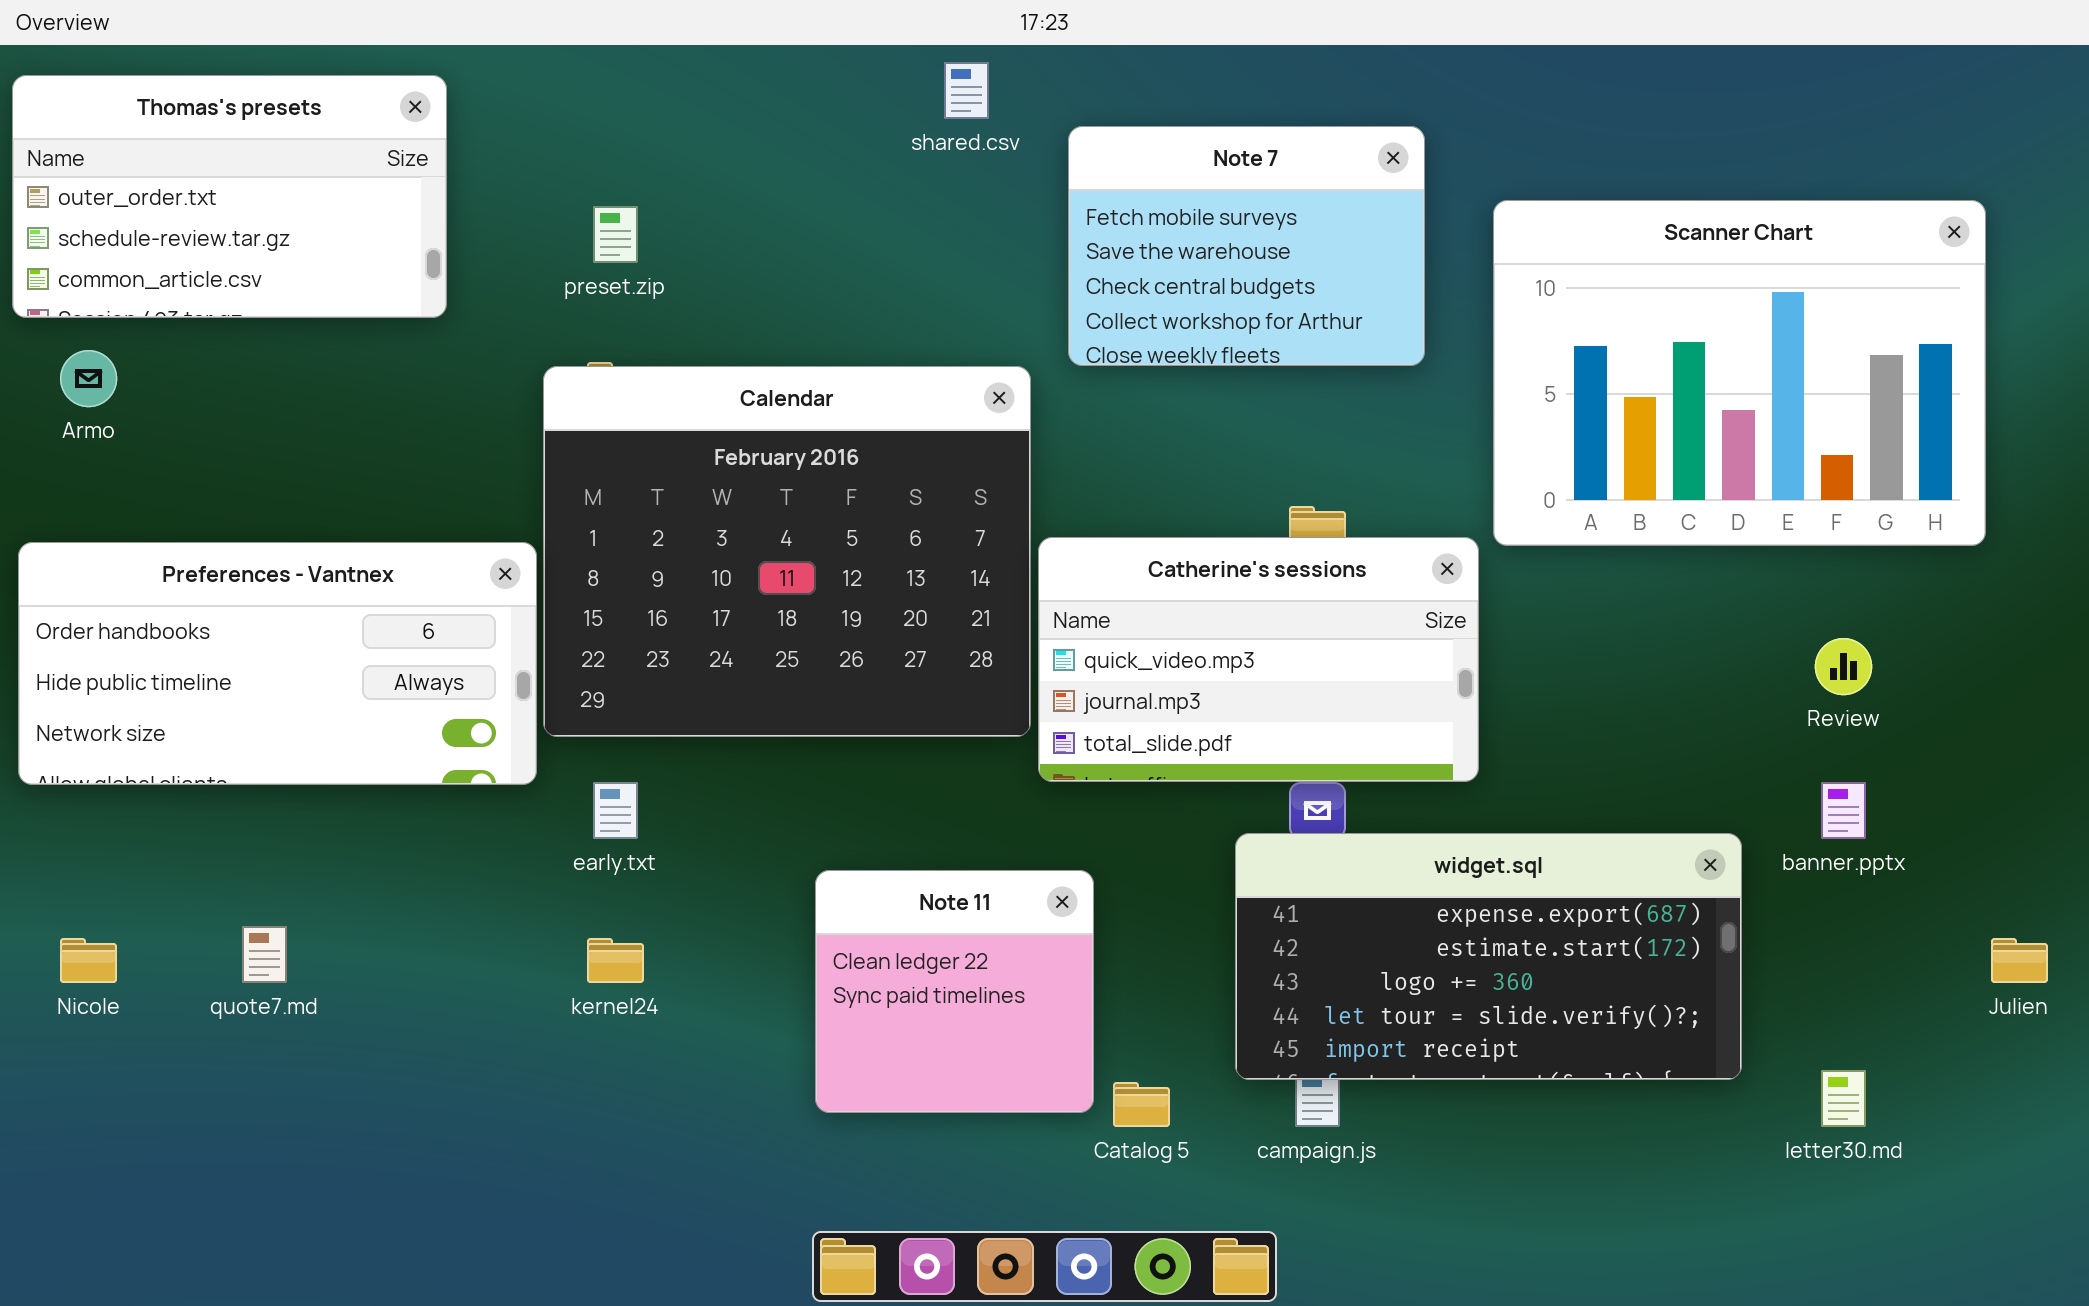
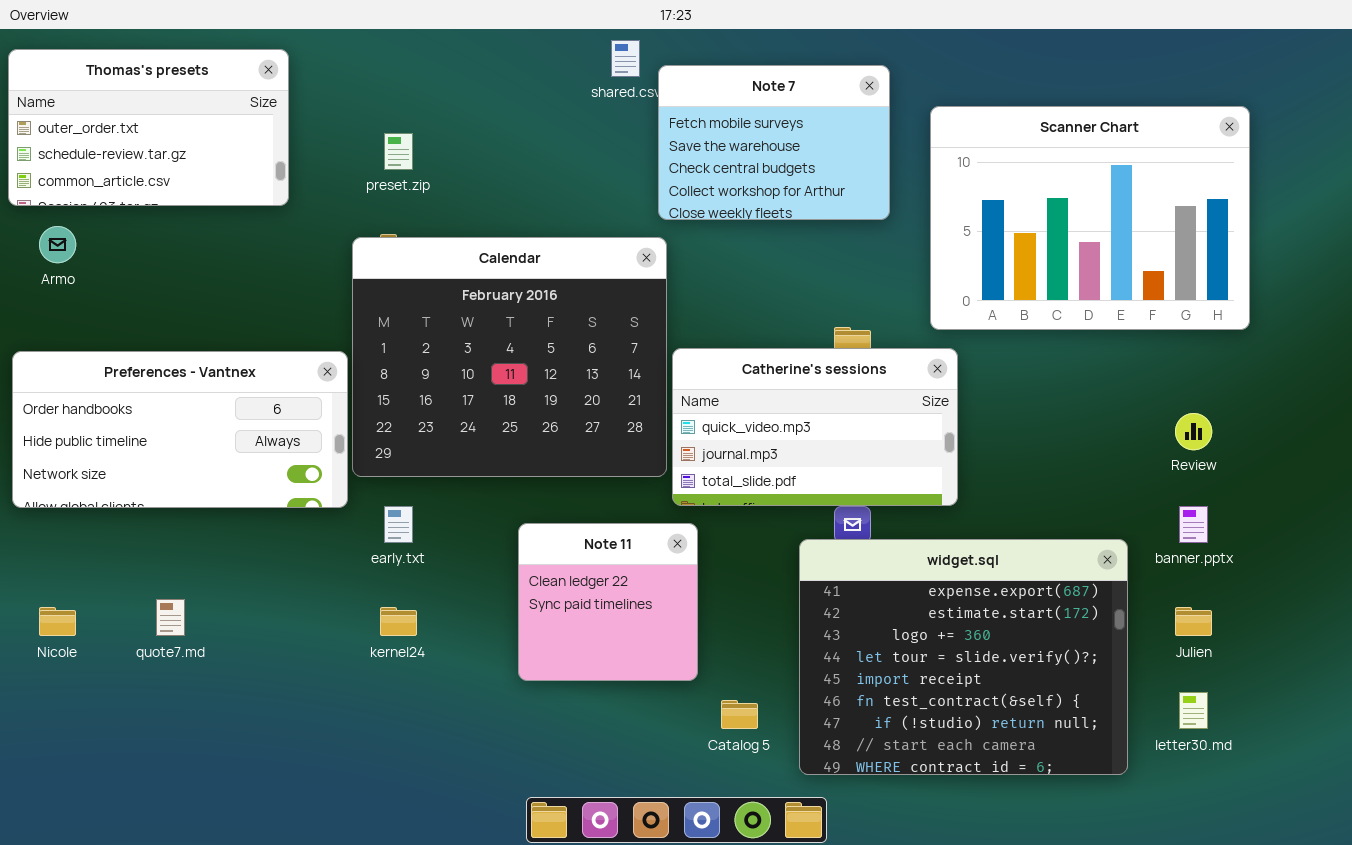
Note 7: [1068,126,1425,366] -> [658,65,890,220], moved
Scanner Chart: [1493,200,1986,546] -> [930,106,1250,330], moved
widget.sql: [1235,833,1742,1080] -> [799,539,1128,775], resized
Note 11: [815,870,1094,1113] -> [518,523,698,681], moved
Julien: [1991,938,2048,983] -> [1175,607,1212,636], moved

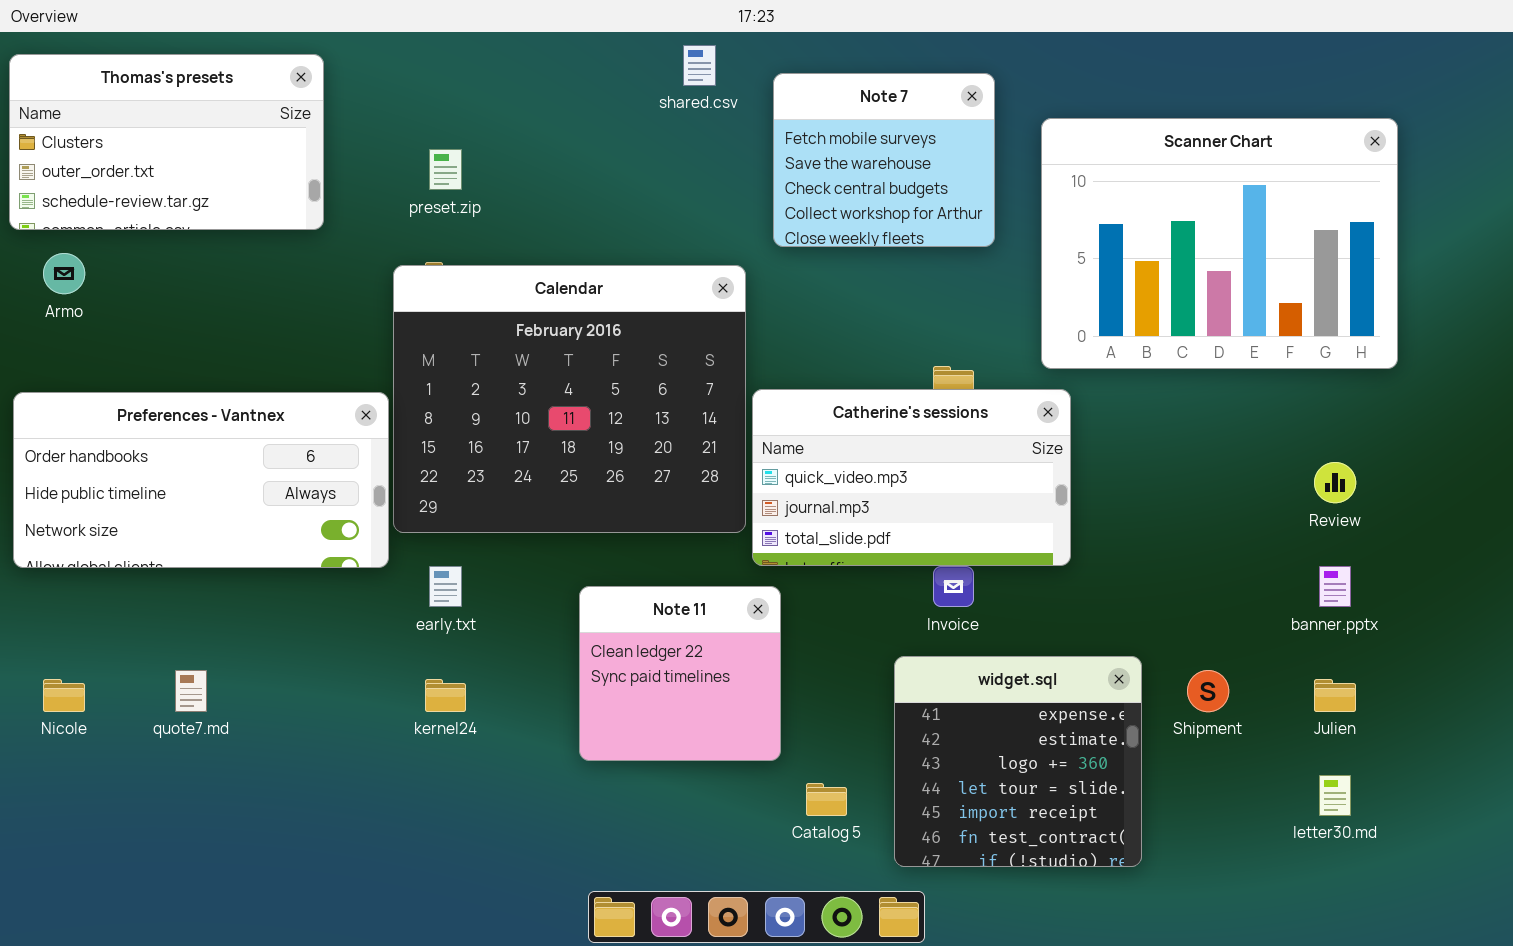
Thomas's presets: [8,49,289,206] -> [9,54,324,230], scrolled up 1 row
Note 7: [658,65,890,220] -> [773,73,995,247], resized
widget.sql: [799,539,1128,775] -> [894,656,1142,867], resized

